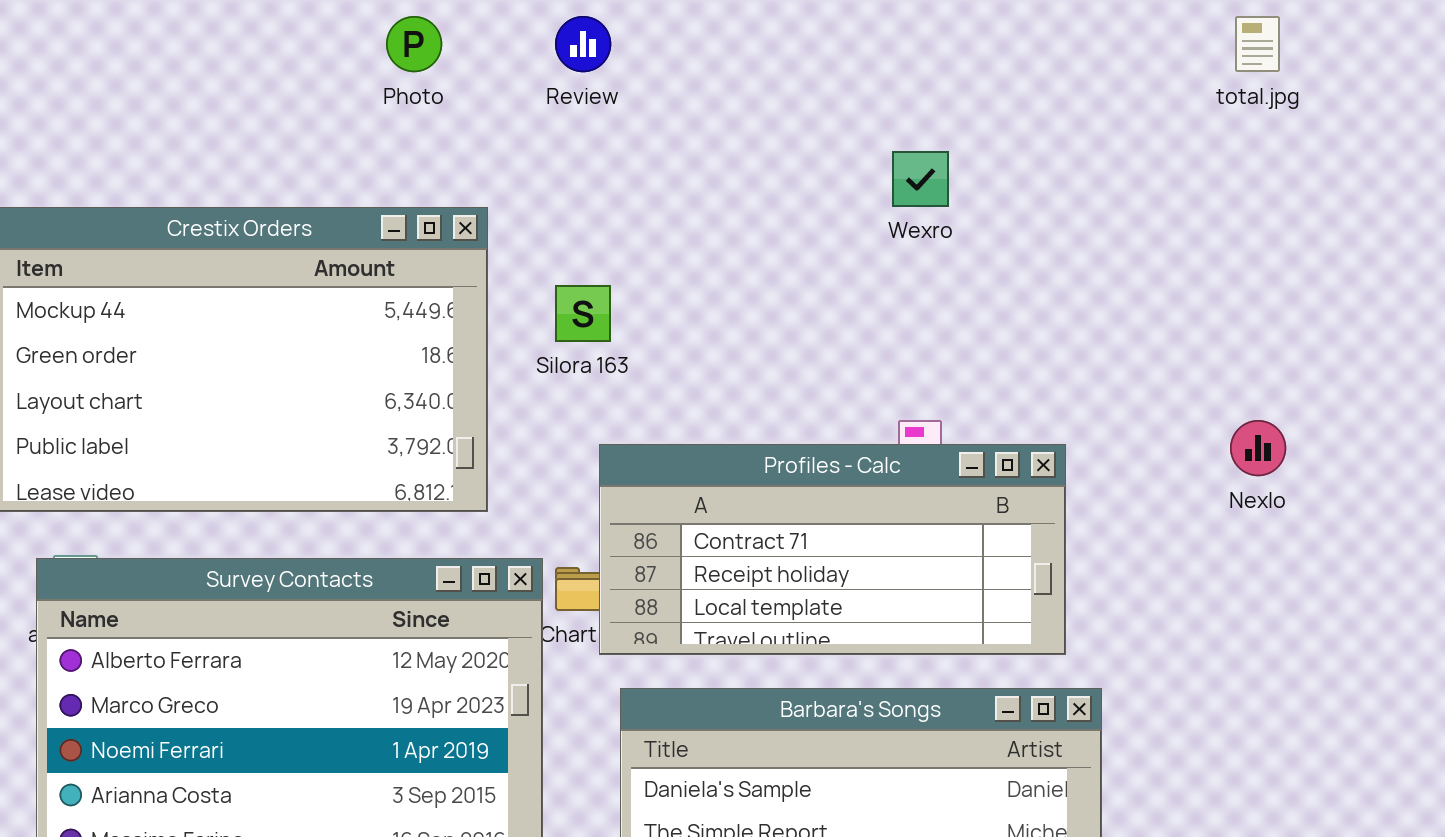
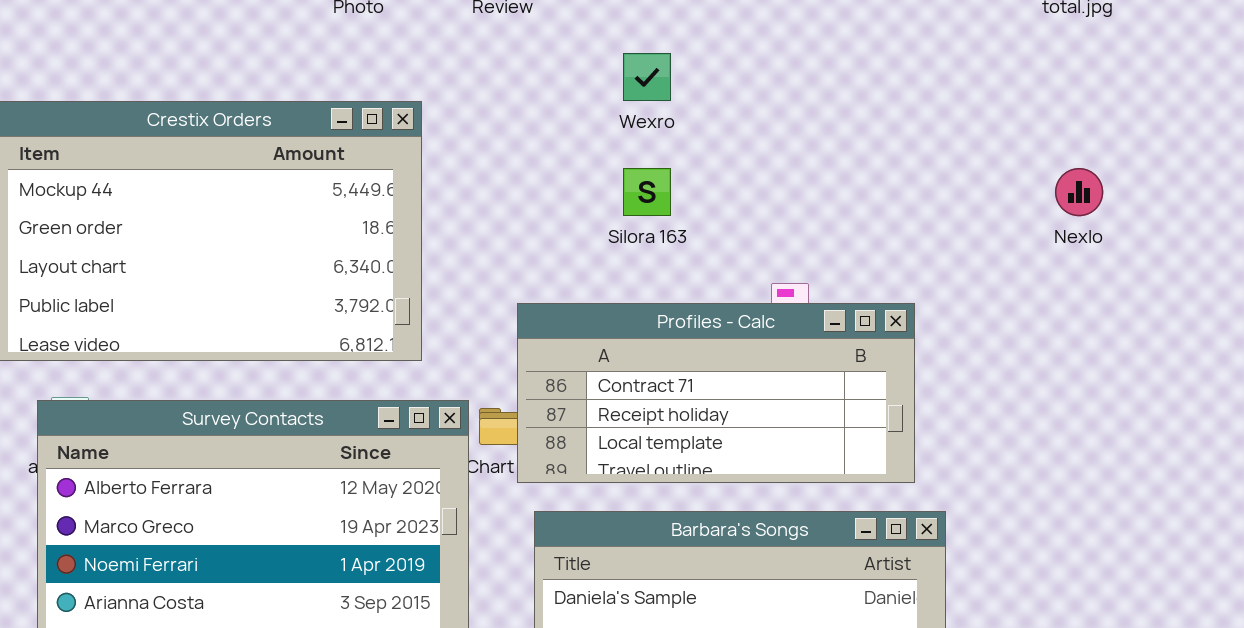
Wexro: [892,151,949,207] -> [623,53,671,101], moved
Silora 163: [555,285,611,342] -> [623,168,671,216], moved
Nexlo: [1230,420,1286,476] -> [1055,168,1103,216], moved

